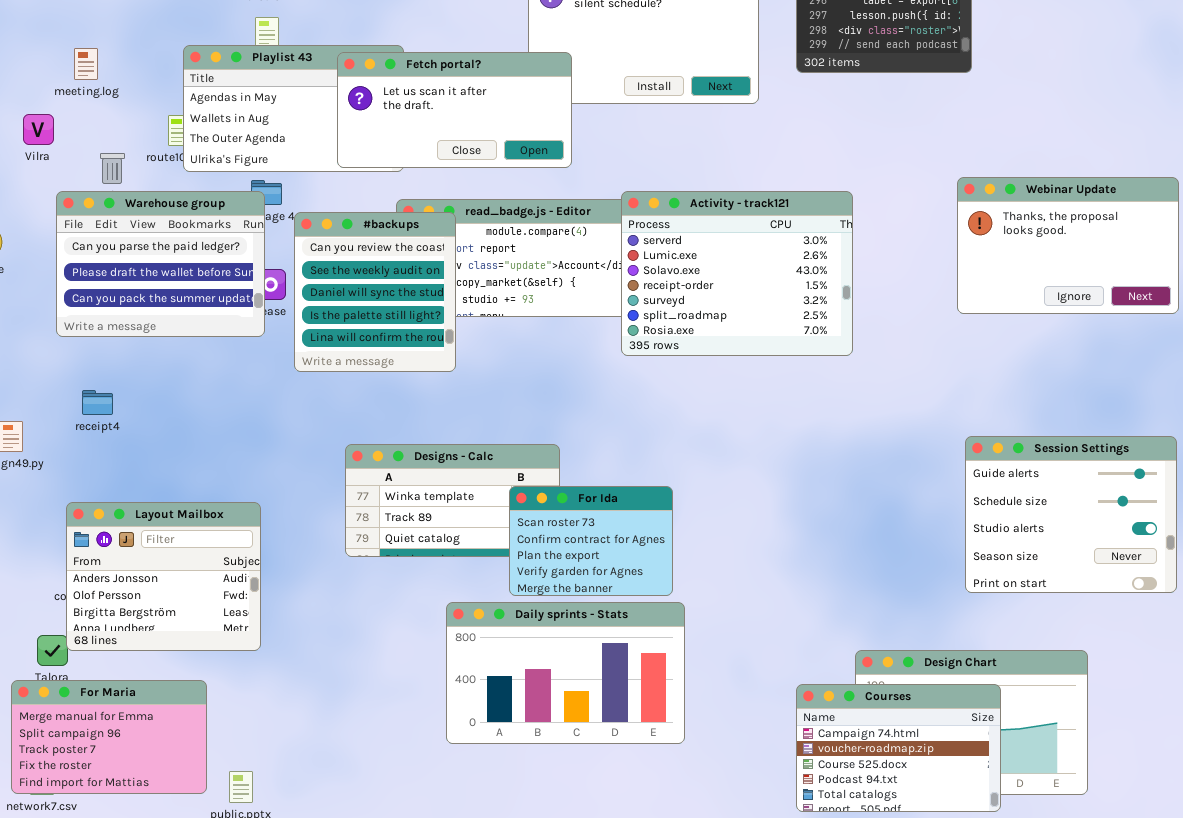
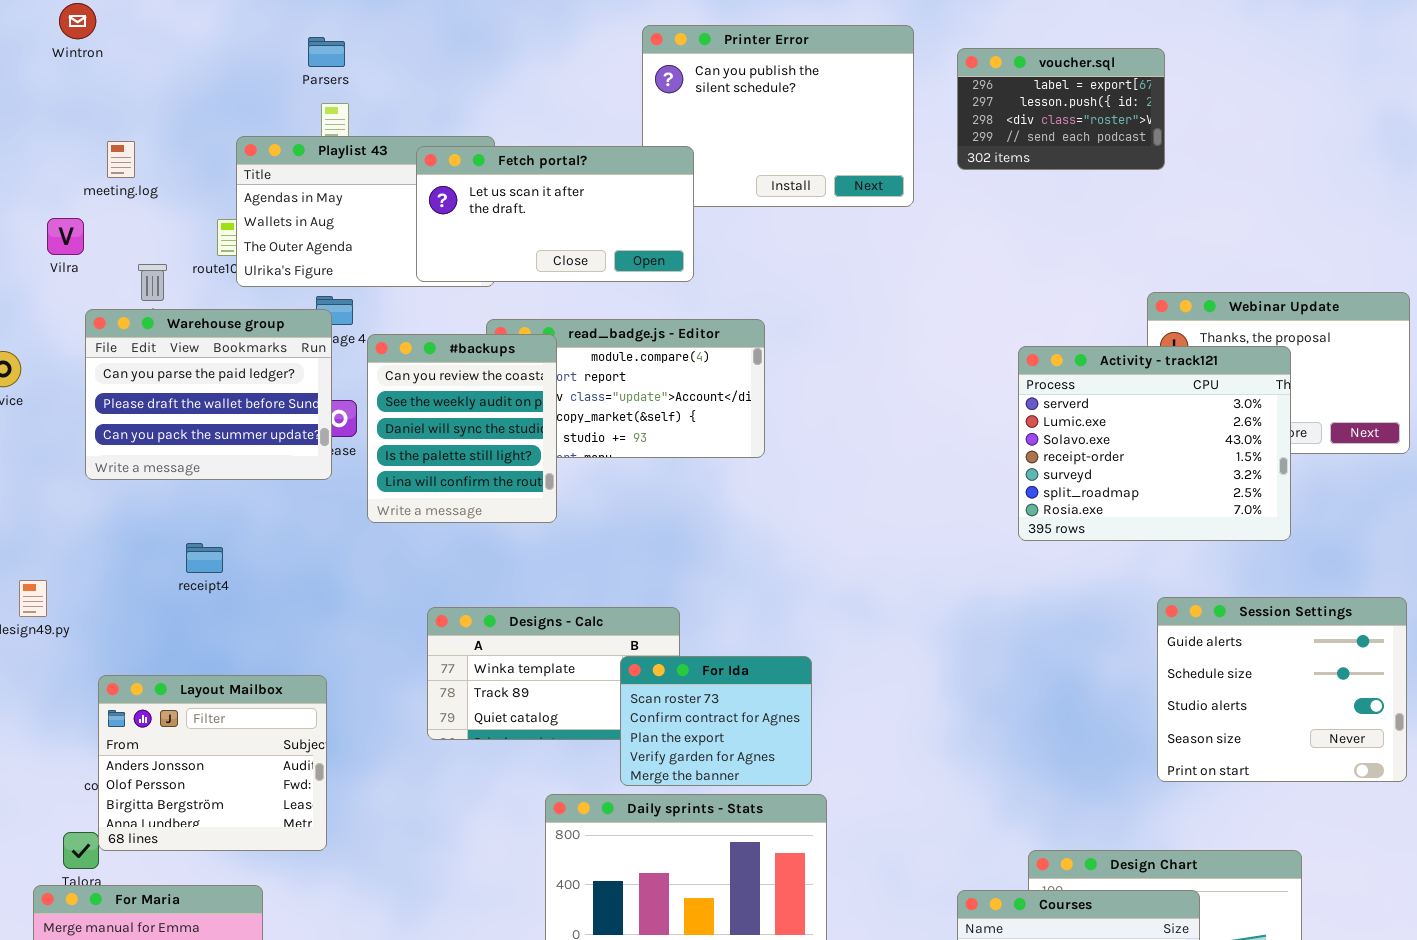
Activity - track121: [621,191,853,356] -> [1018,346,1291,541], moved
receipt4: [82,390,113,415] -> [186,543,223,573], moved

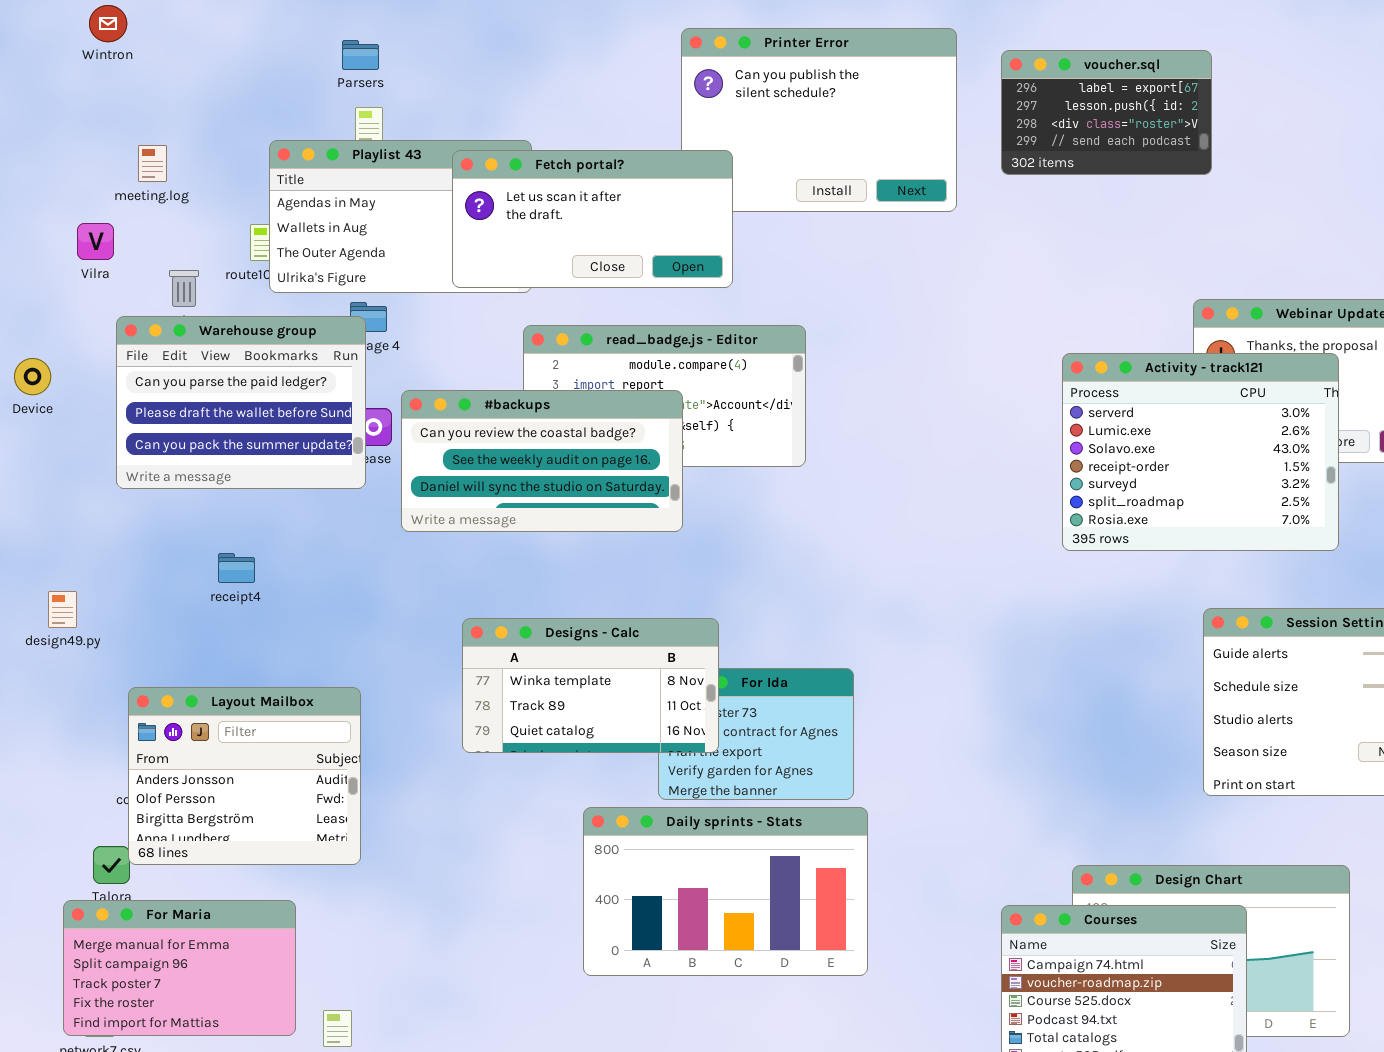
#backups: [367,334,557,523] -> [401,390,683,532], resized
Designs - Calc: [427,607,680,740] -> [462,618,719,753], raised

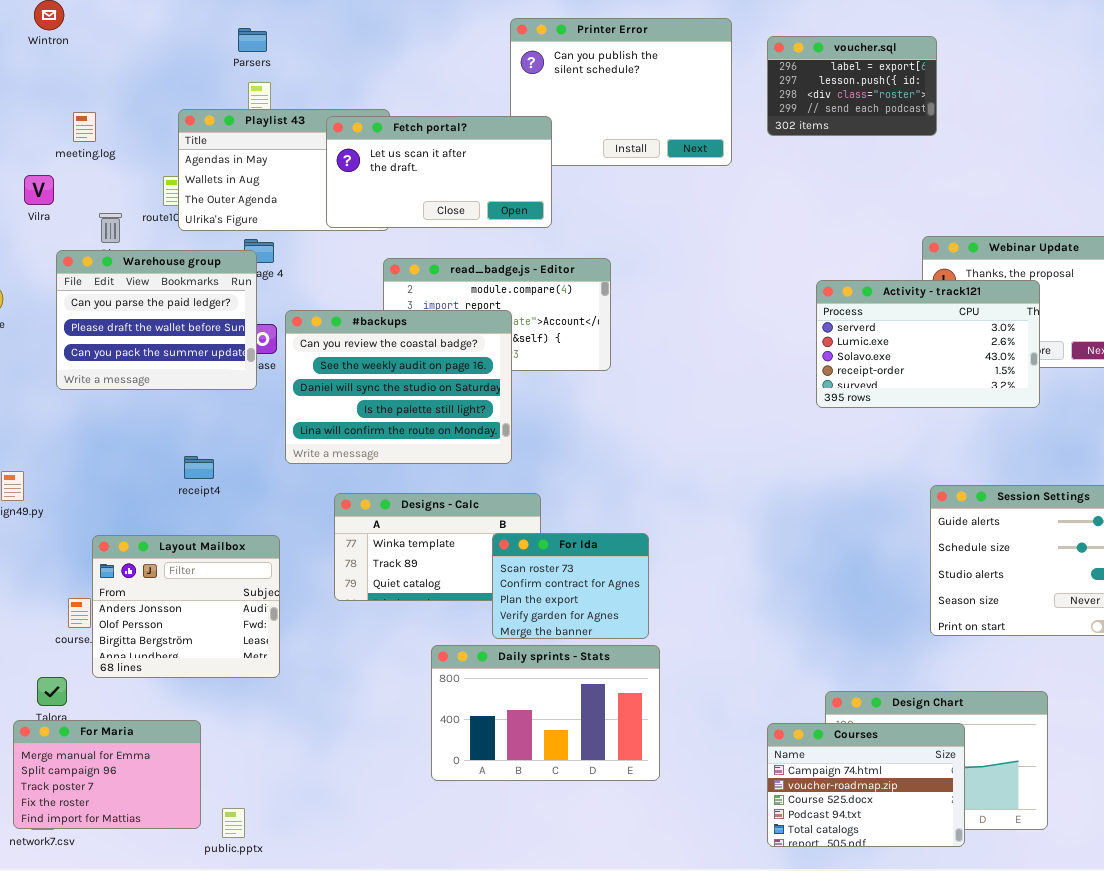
Activity - track121: [1062,353,1339,551] -> [816,280,1040,408], resized
#backups: [401,390,683,532] -> [285,310,512,464], resized
receipt4: [218,553,255,583] -> [184,456,214,479], moved
For Ida: [658,668,854,800] -> [492,533,649,639], raised
Layout Mailbox: [128,687,361,865] -> [92,535,280,678], moved

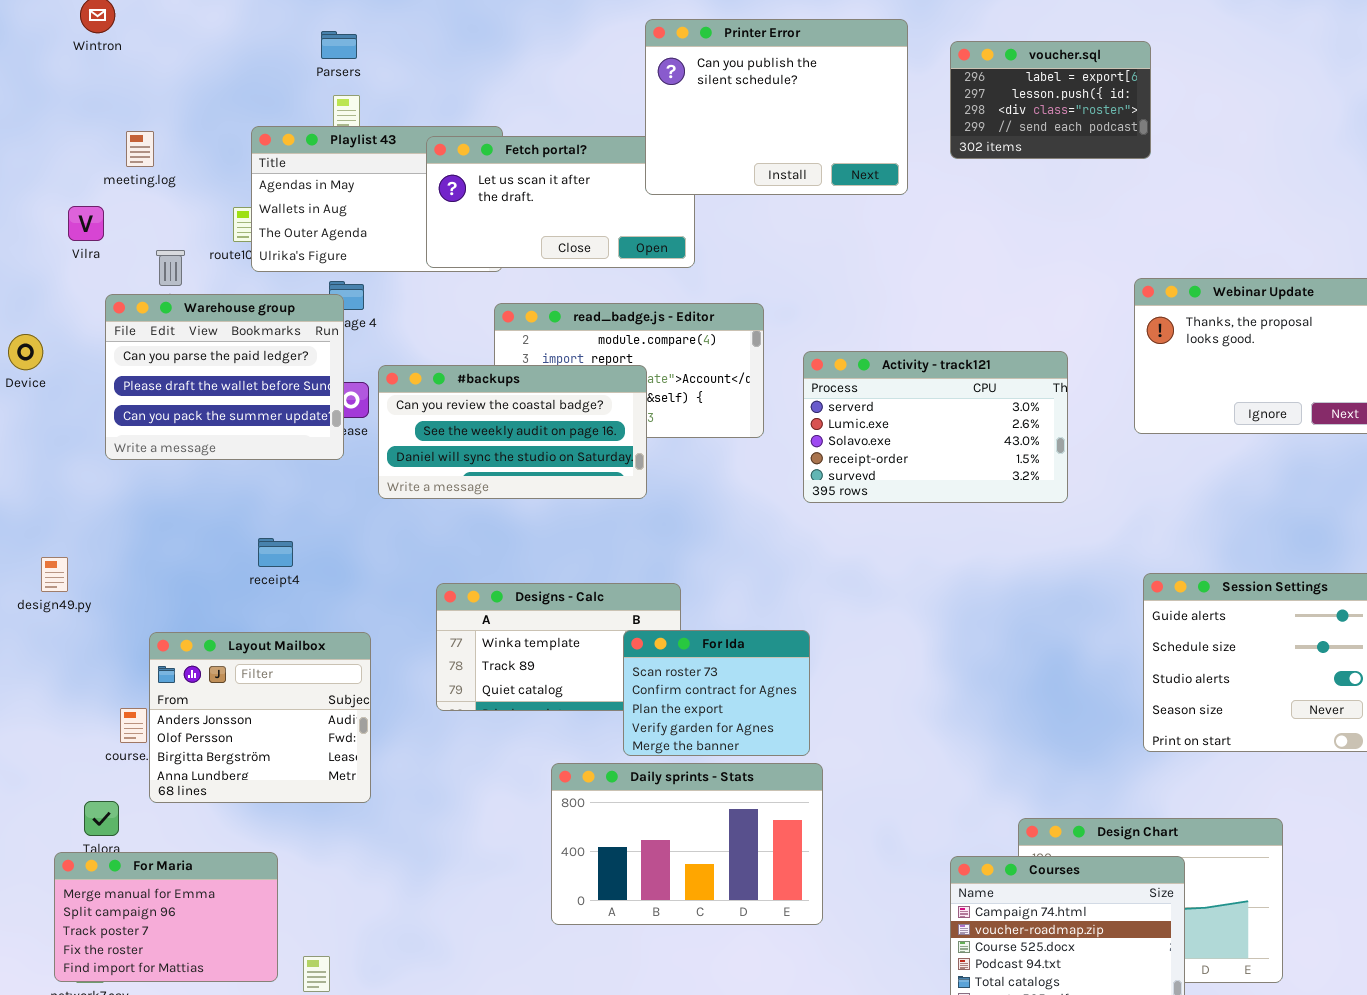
Printer Error: [510,18,732,166] -> [645,19,908,195], raised
Activity - track121: [816,280,1040,408] -> [803,351,1068,503], moved
#backups: [285,310,512,464] -> [378,365,647,499], resized

